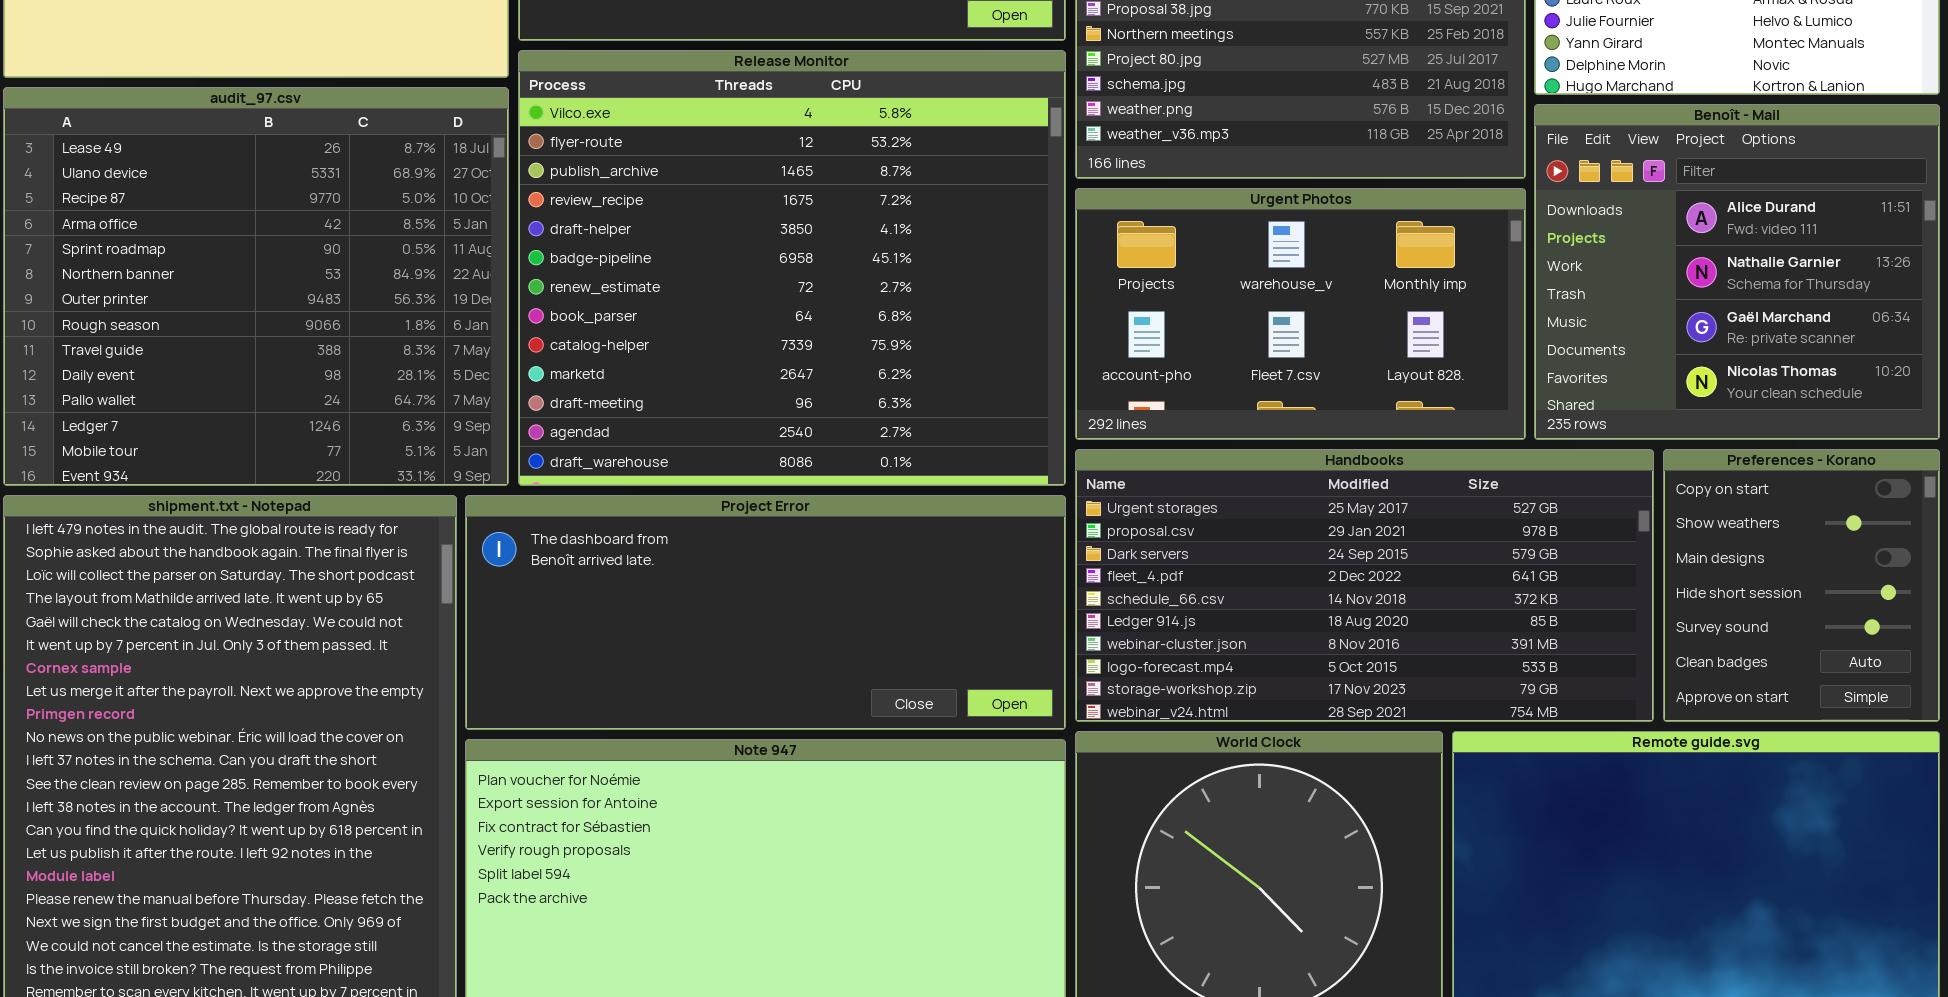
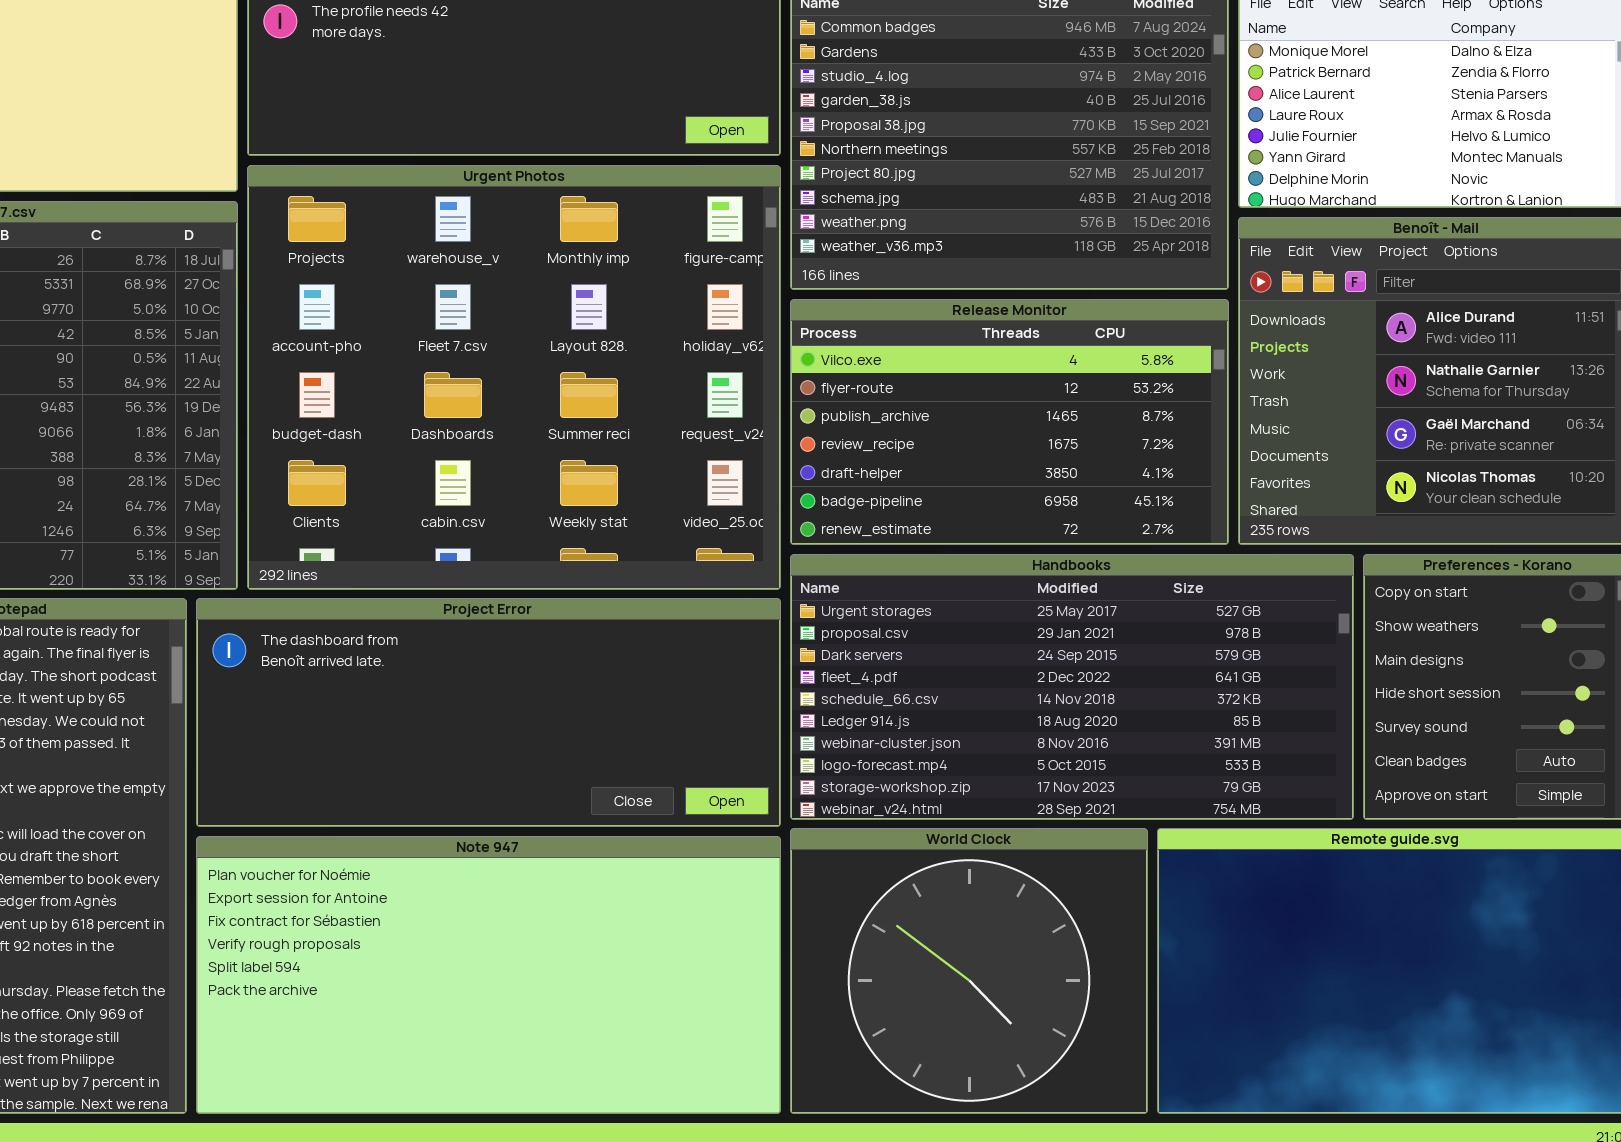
Release Monitor: [518,50,1066,486] -> [790,299,1229,545], moved, resized
Urgent Photos: [1075,188,1526,440] -> [247,165,781,590], moved, resized

